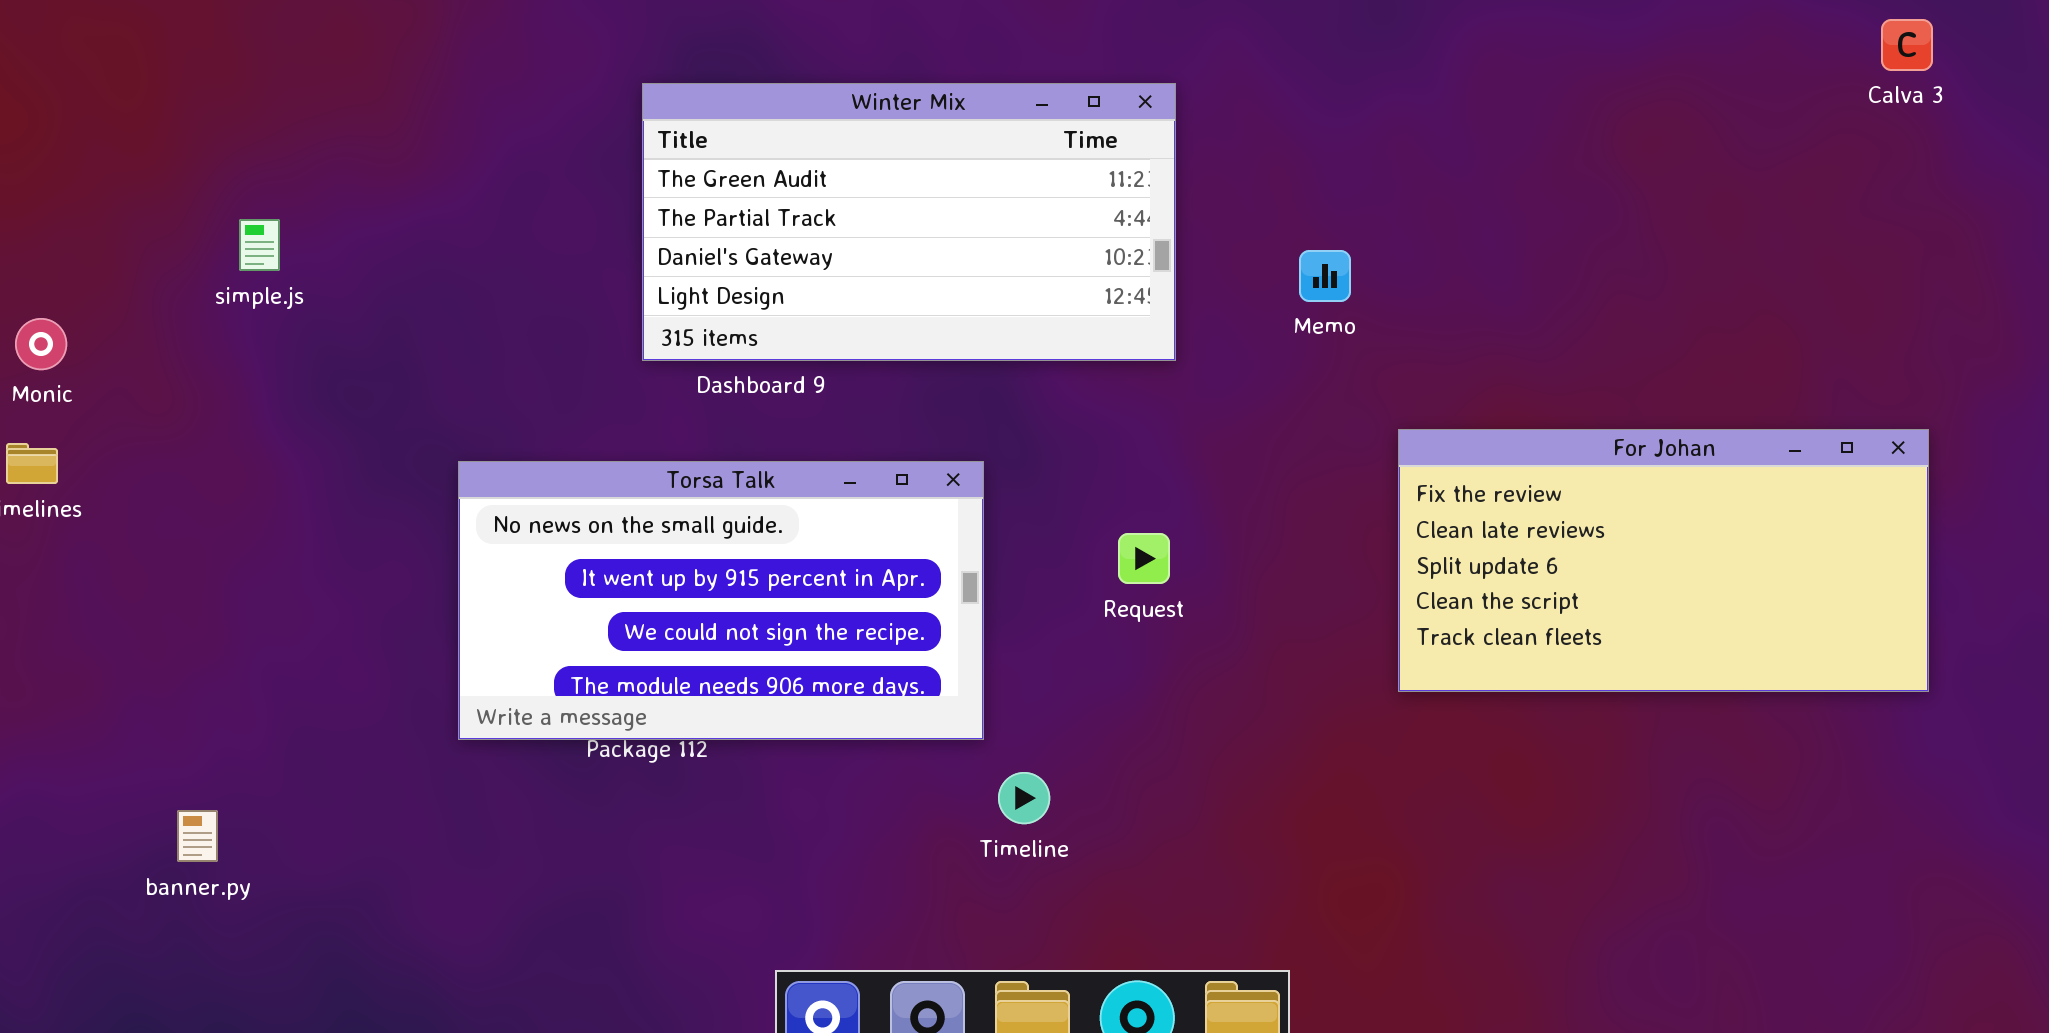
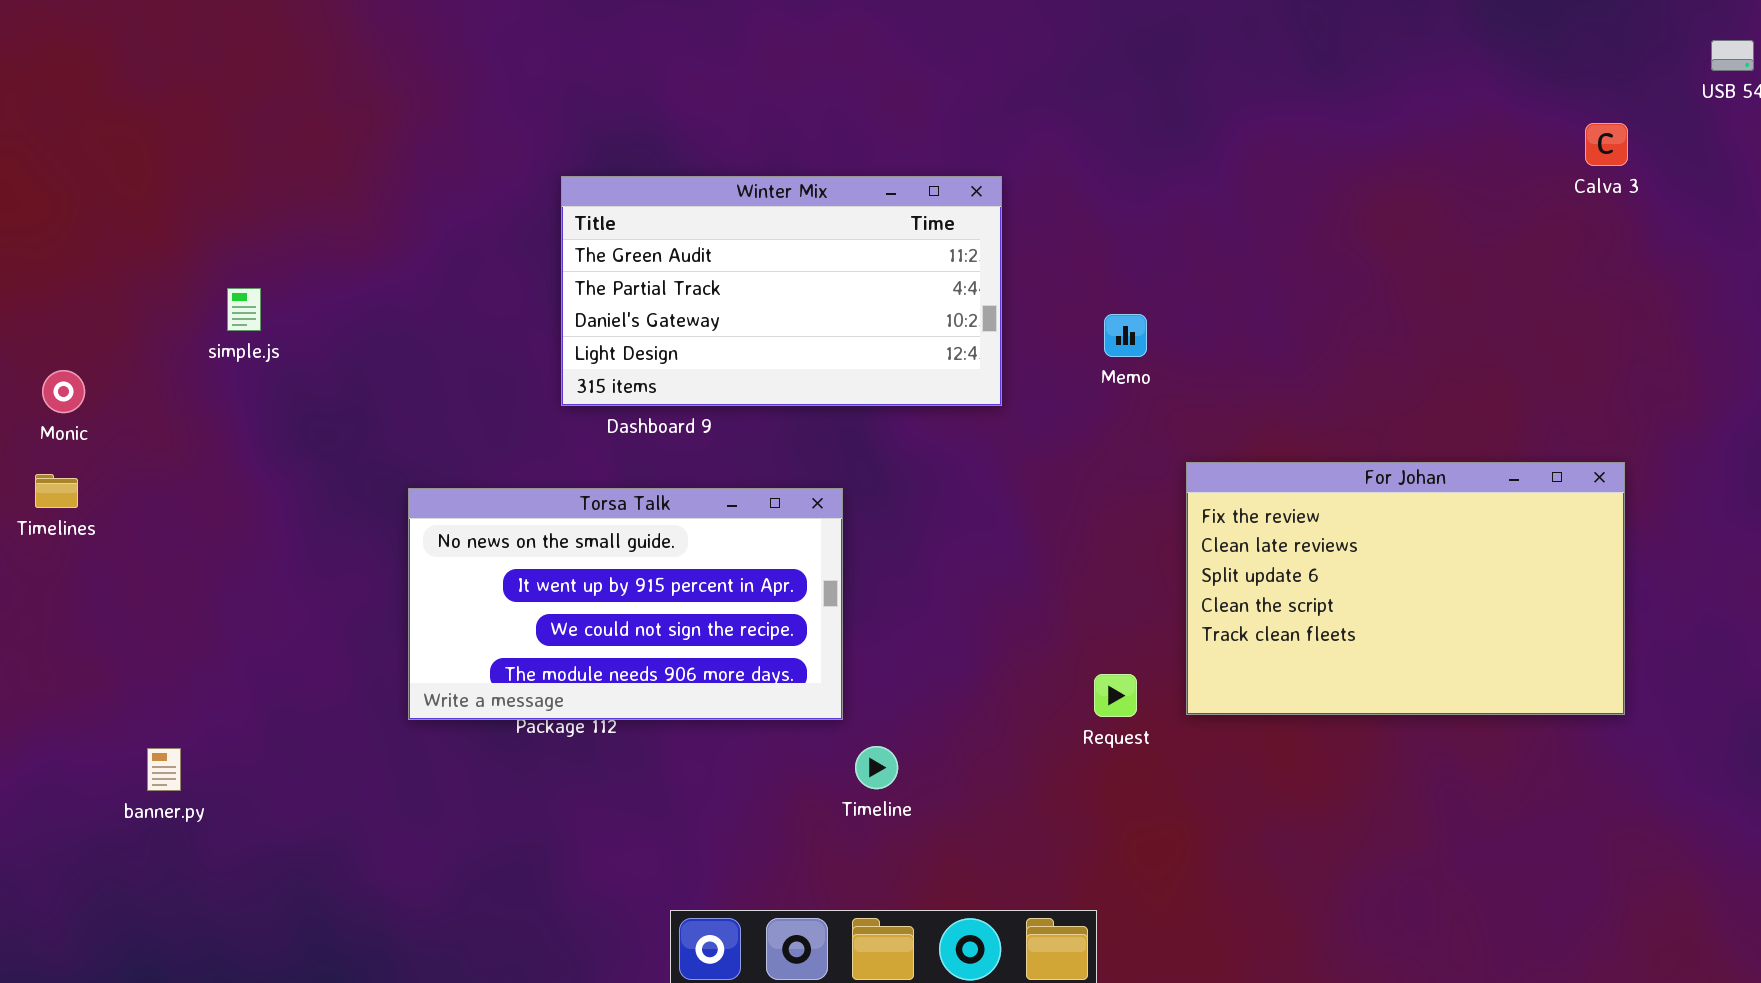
For Johan: [1398,429,1929,692] -> [1186,462,1625,715], resized
Request: [1118,533,1170,584] -> [1094,674,1137,717], moved
banner.py: [177,810,218,862] -> [147,748,181,791], moved

